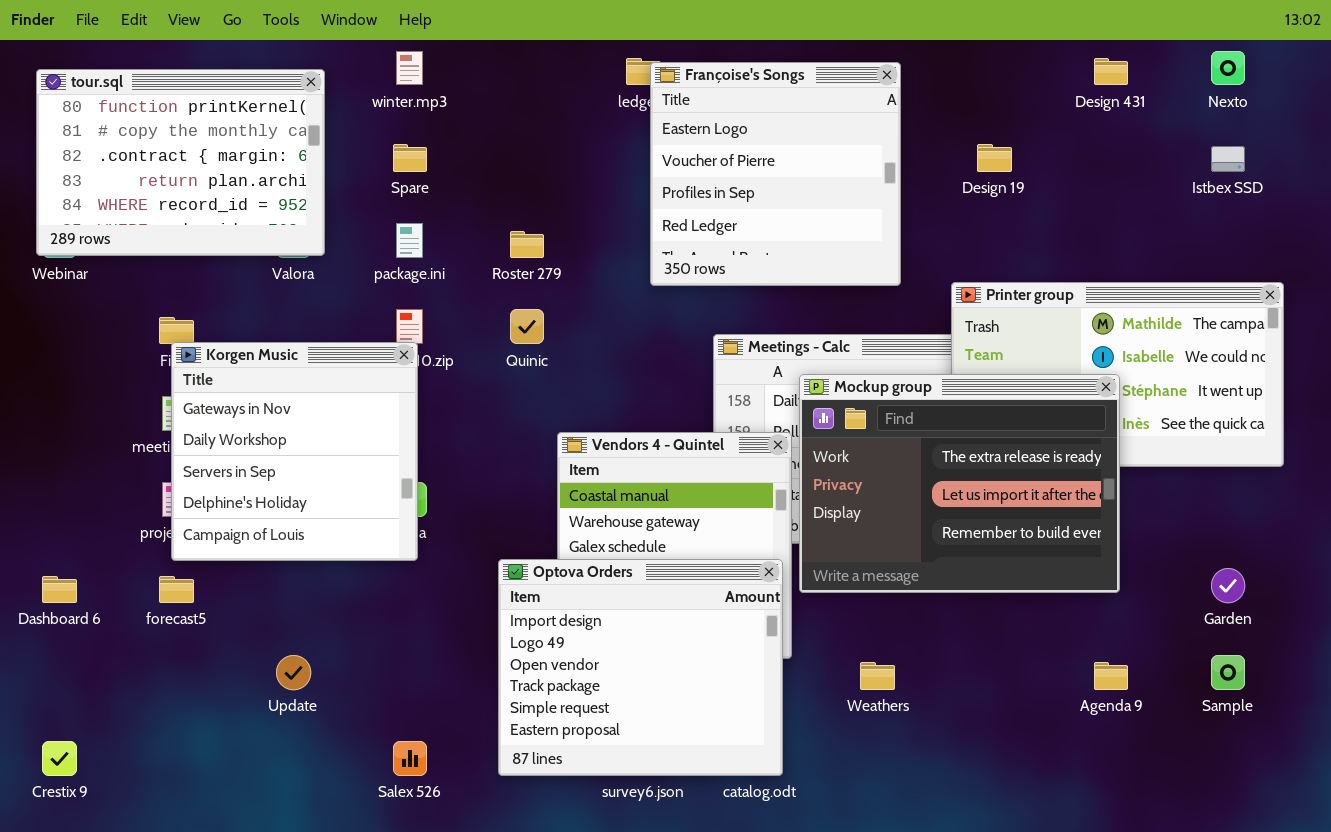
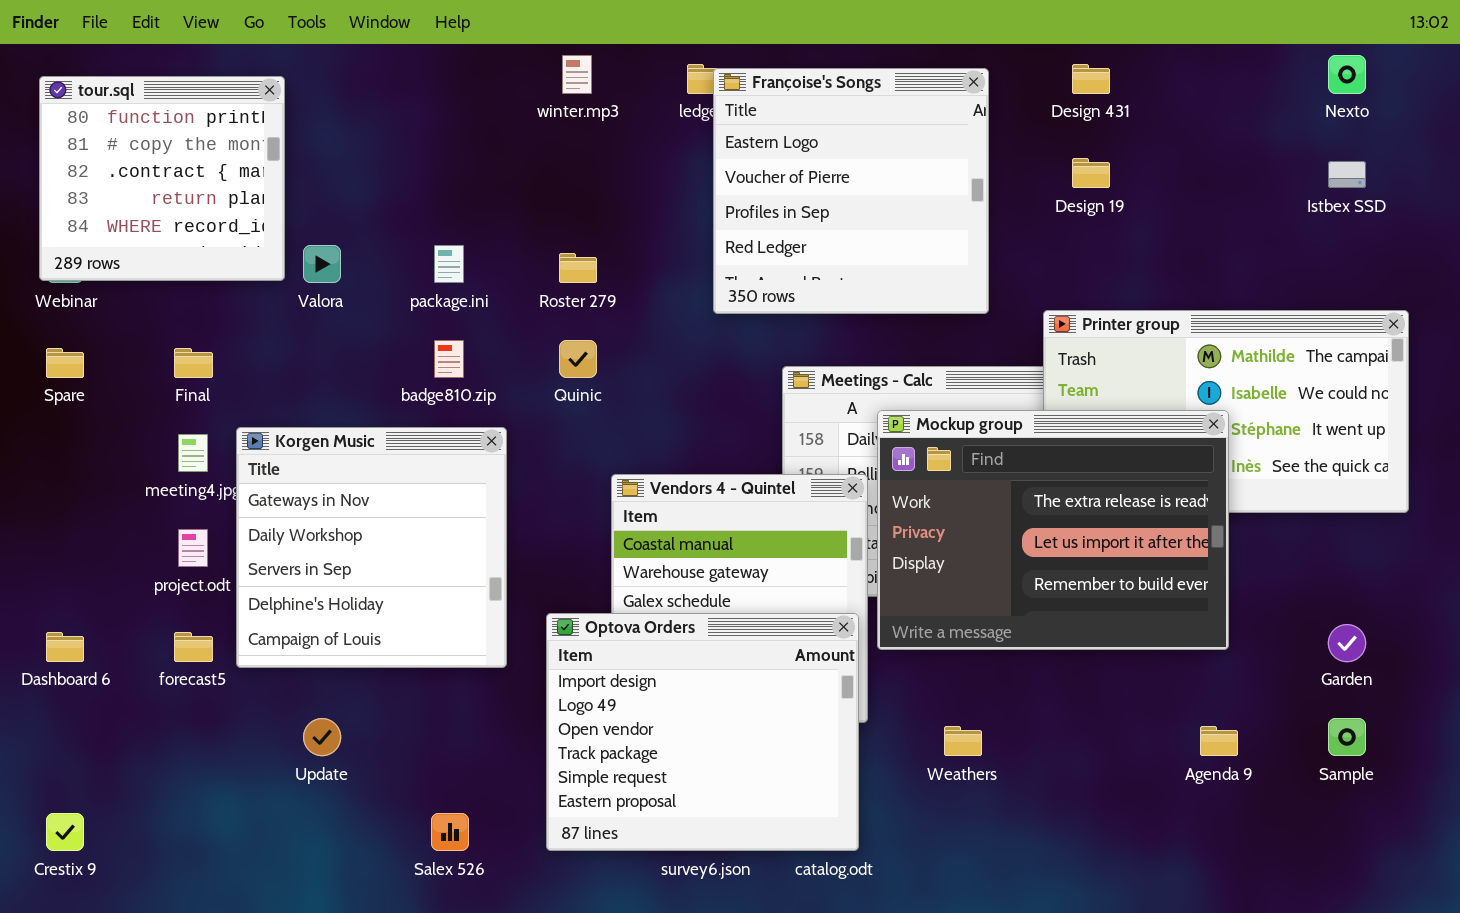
winter.mp3: [396,51,423,85] -> [562,55,592,94], moved
Design 431: [1094,58,1128,85] -> [1072,64,1110,94], moved
tour.sql: [36,69,325,256] -> [39,76,285,281], resized
Spare: [393,144,427,172] -> [46,348,84,378], moved
Korgen Music: [171,342,418,561] -> [236,427,507,668], moved

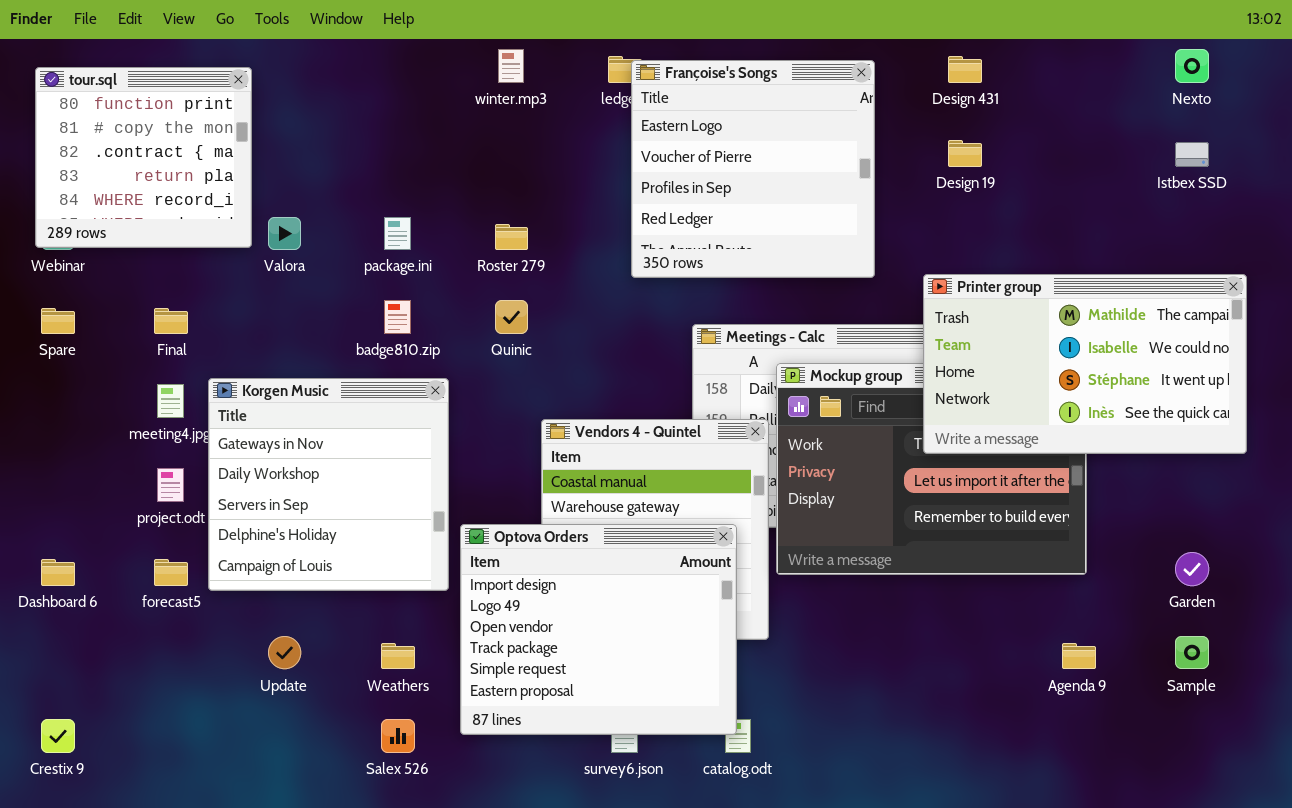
Printer group: [1043,310,1409,513] -> [923,274,1247,454], raised
Optova Orders: [546,613,859,851] -> [460,524,737,735], moved
Weathers: [944,726,982,756] -> [381,643,415,669], moved

